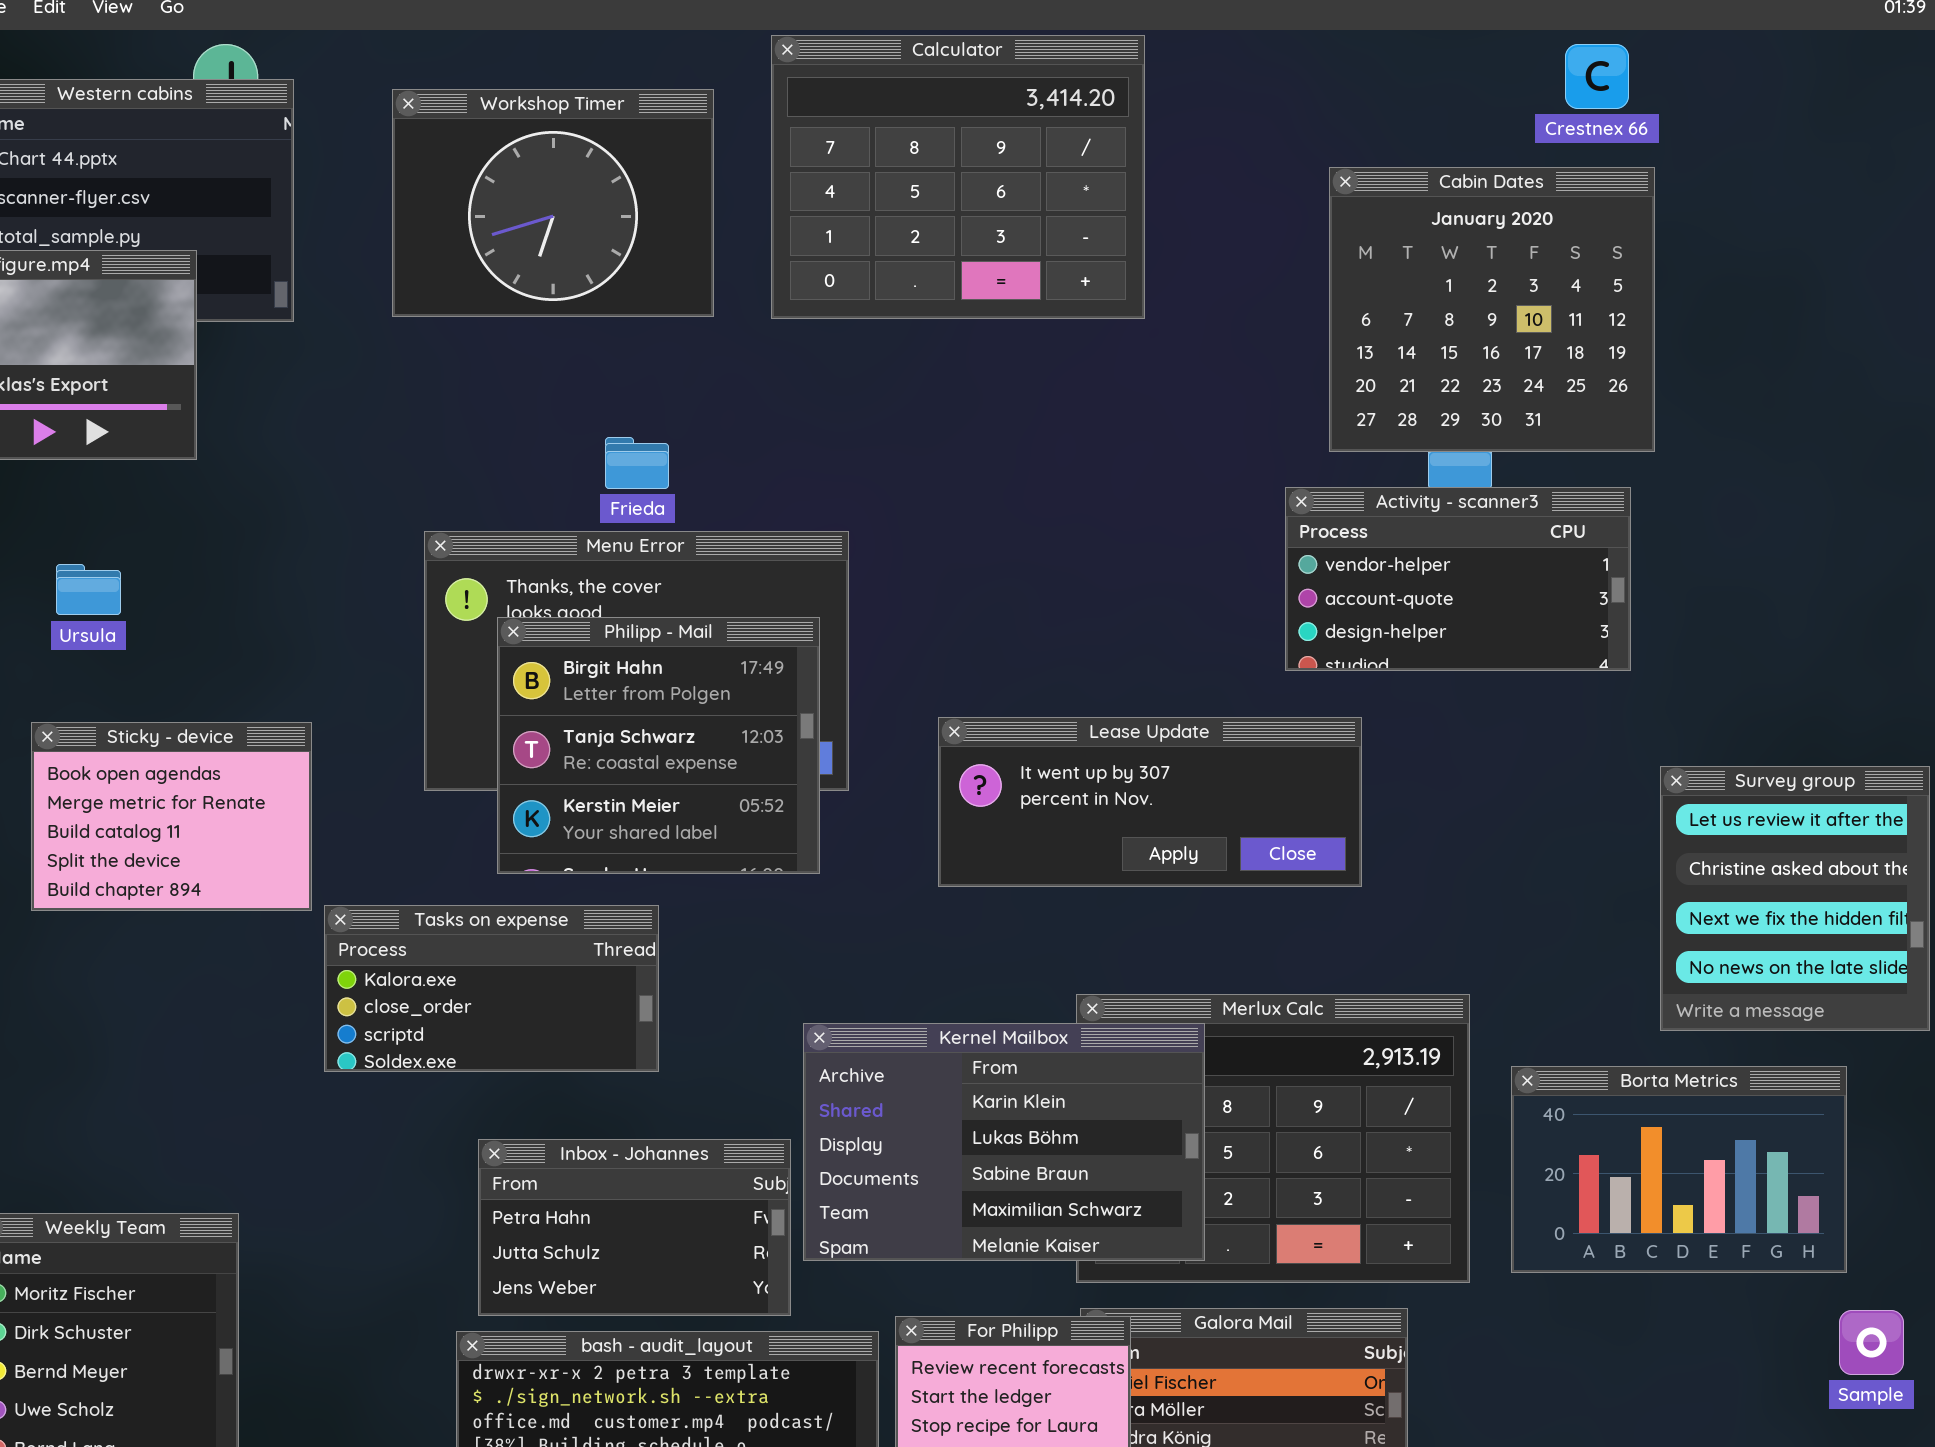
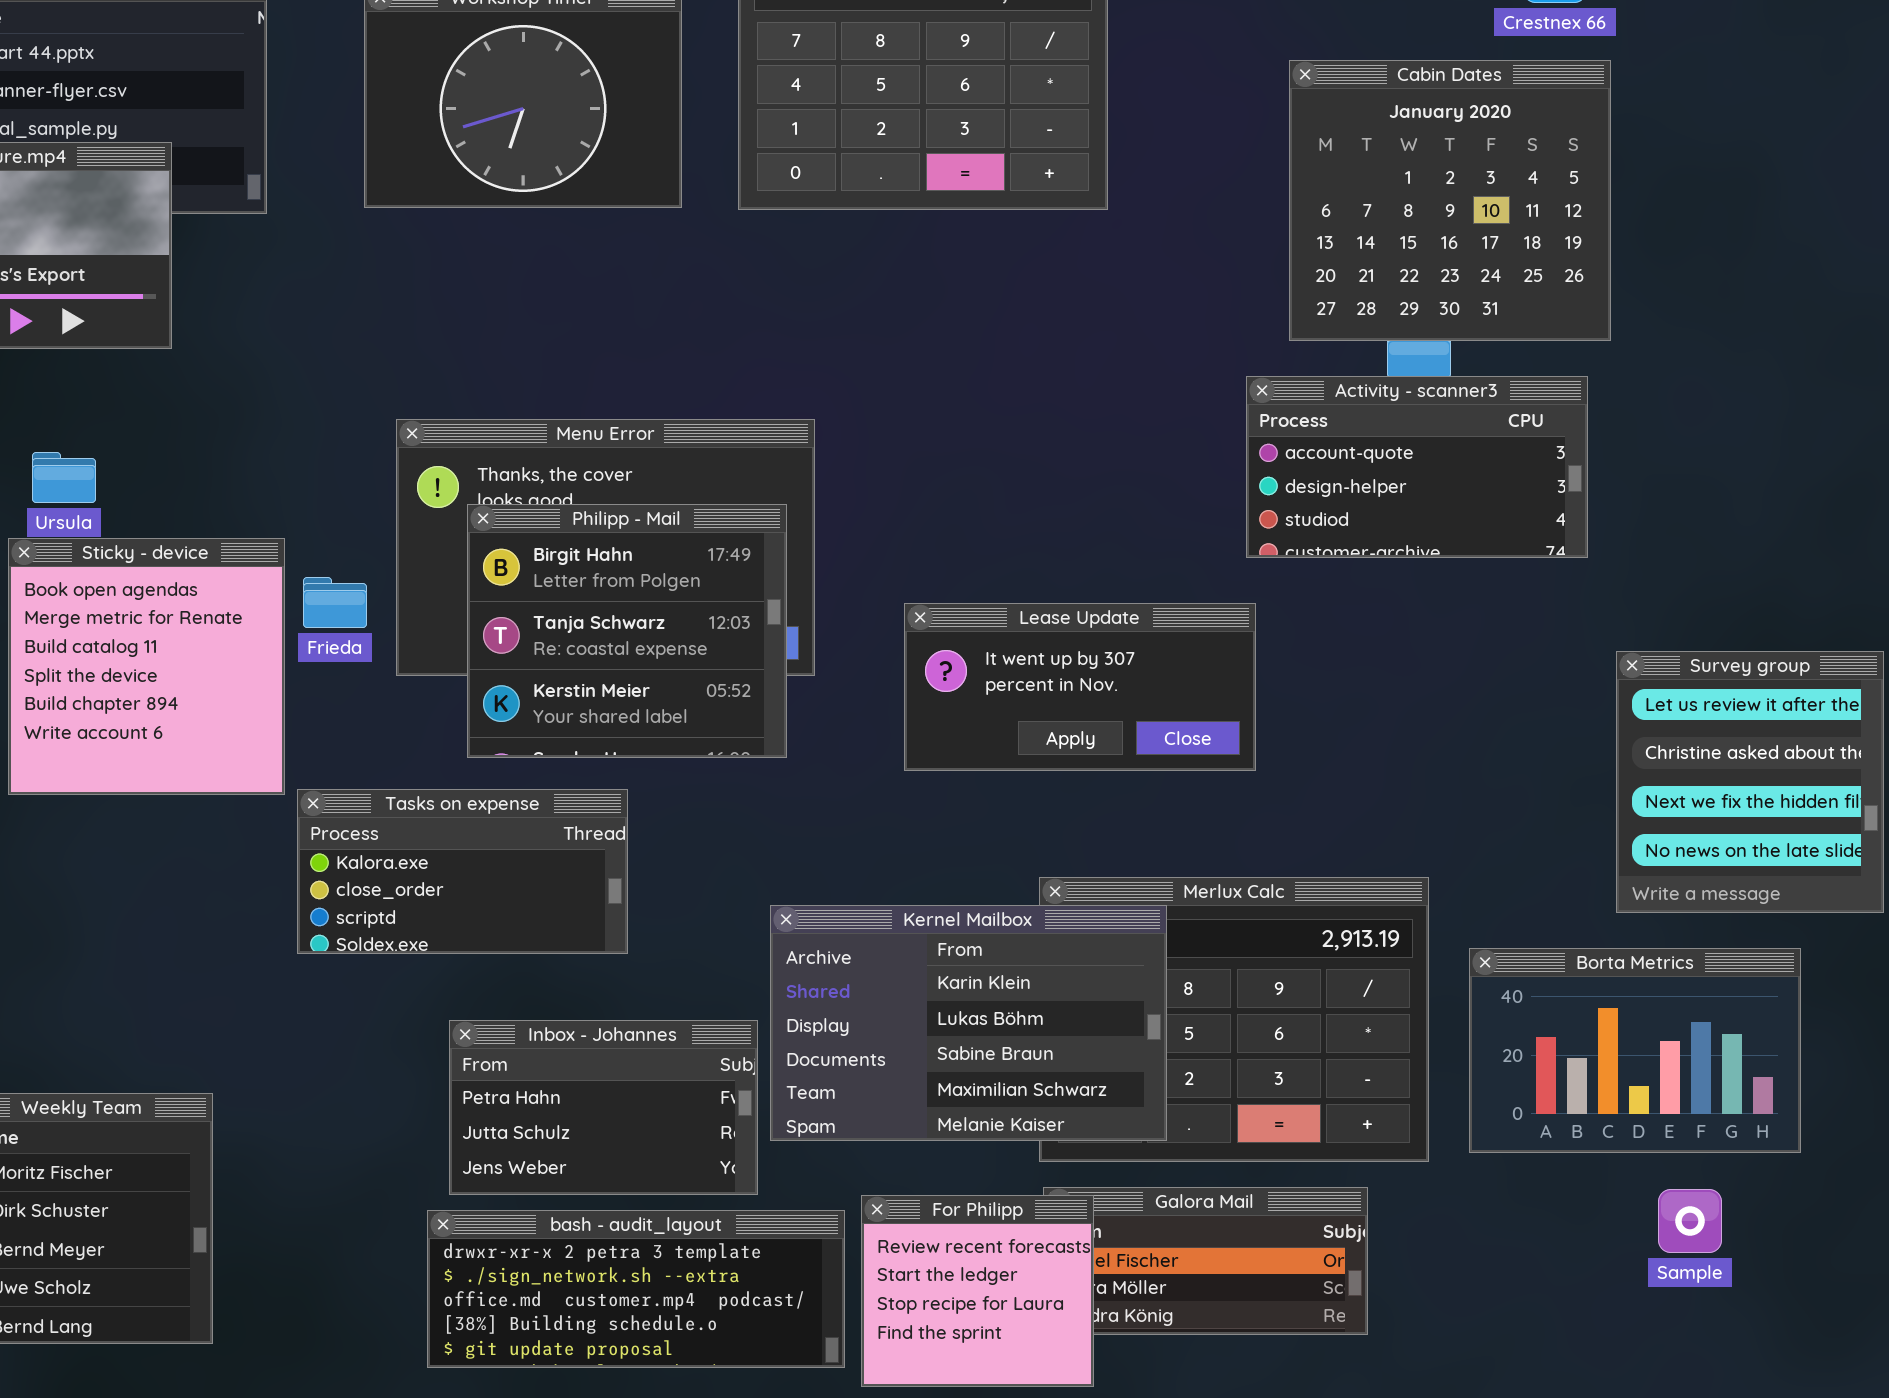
Frieda: [605,437,669,489] -> [303,577,367,628], moved
Activity - scanner3: [1285,487,1631,671] -> [1246,376,1588,558], scrolled down 1 row
Lease Update: [938,717,1362,887] -> [904,603,1256,771], resized
Sticky - device: [31,722,312,911] -> [8,538,285,795], resized
Sample: [1839,1310,1904,1375] -> [1658,1189,1722,1253], moved

